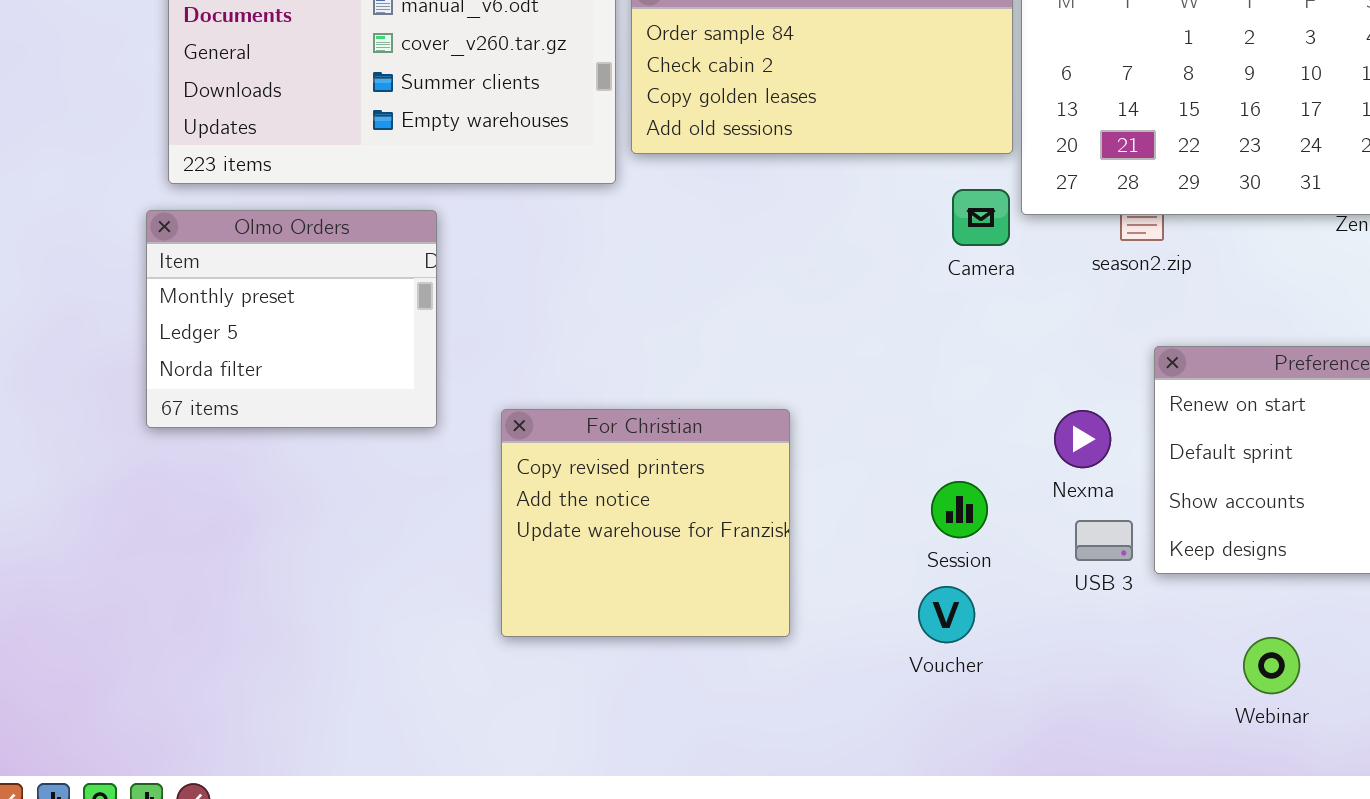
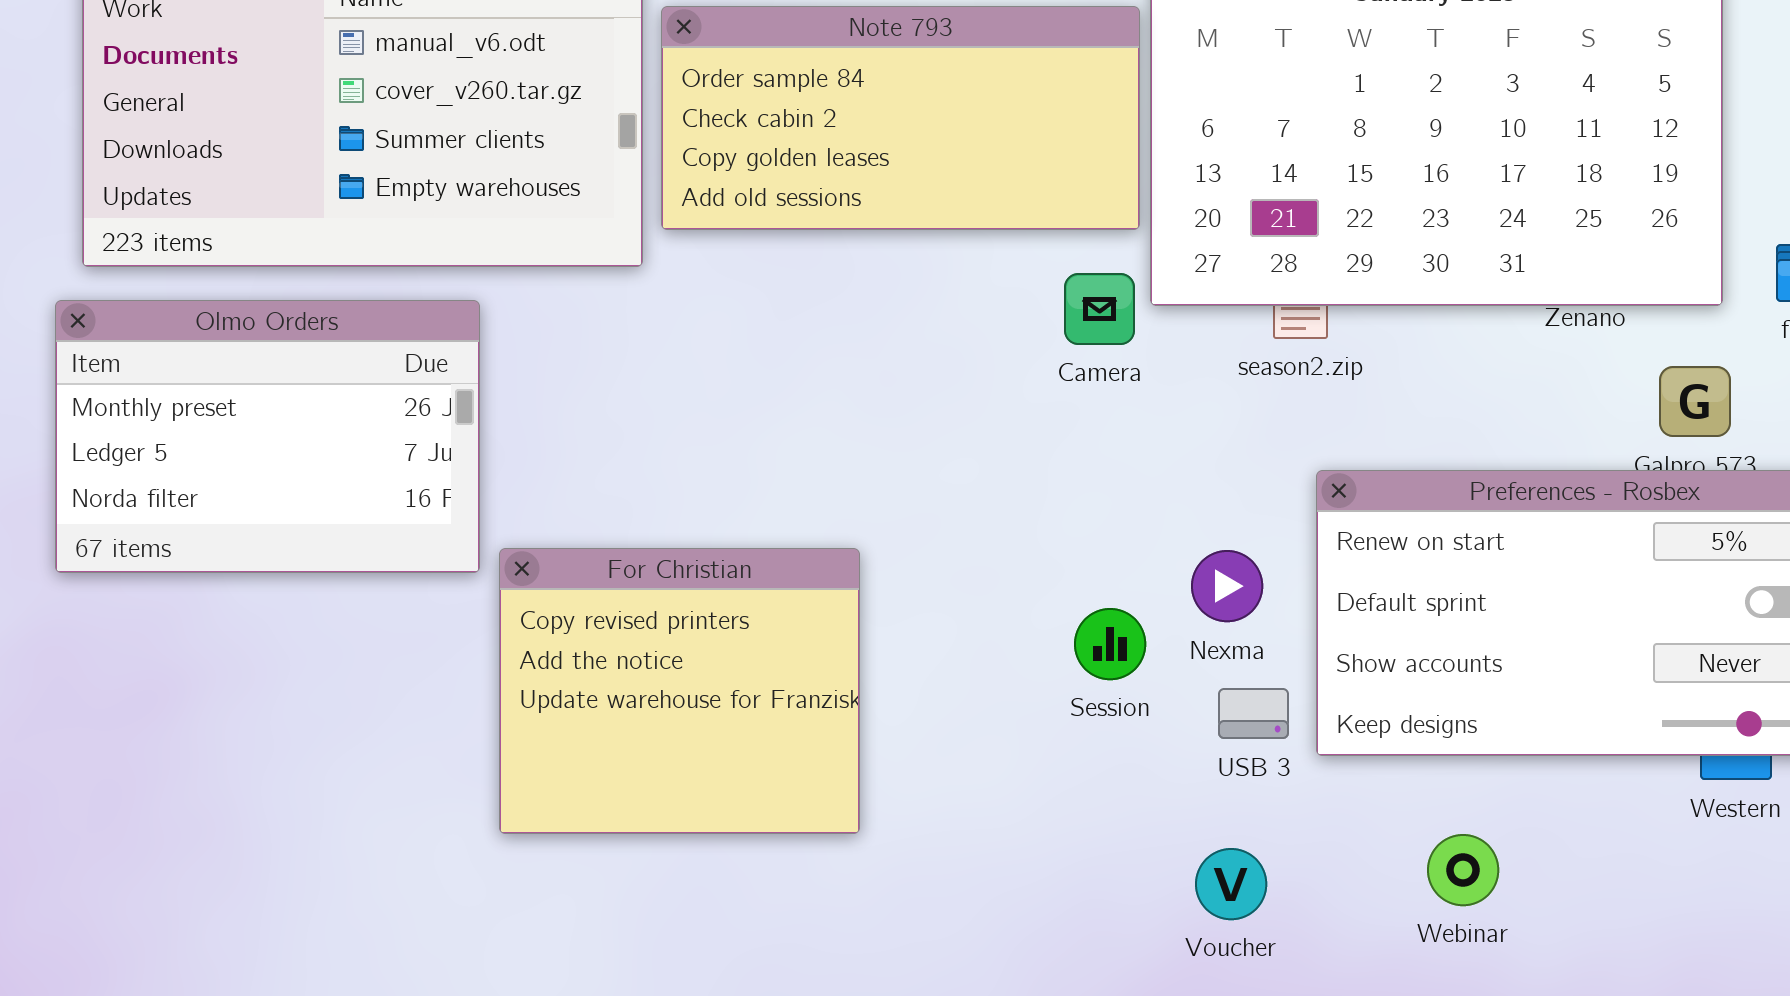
Olmo Orders: [146,210,437,428] -> [55,300,480,573], resized
Session: [931,481,988,538] -> [1074,608,1146,680], moved
Voucher: [918,586,975,643] -> [1195,848,1267,920], moved

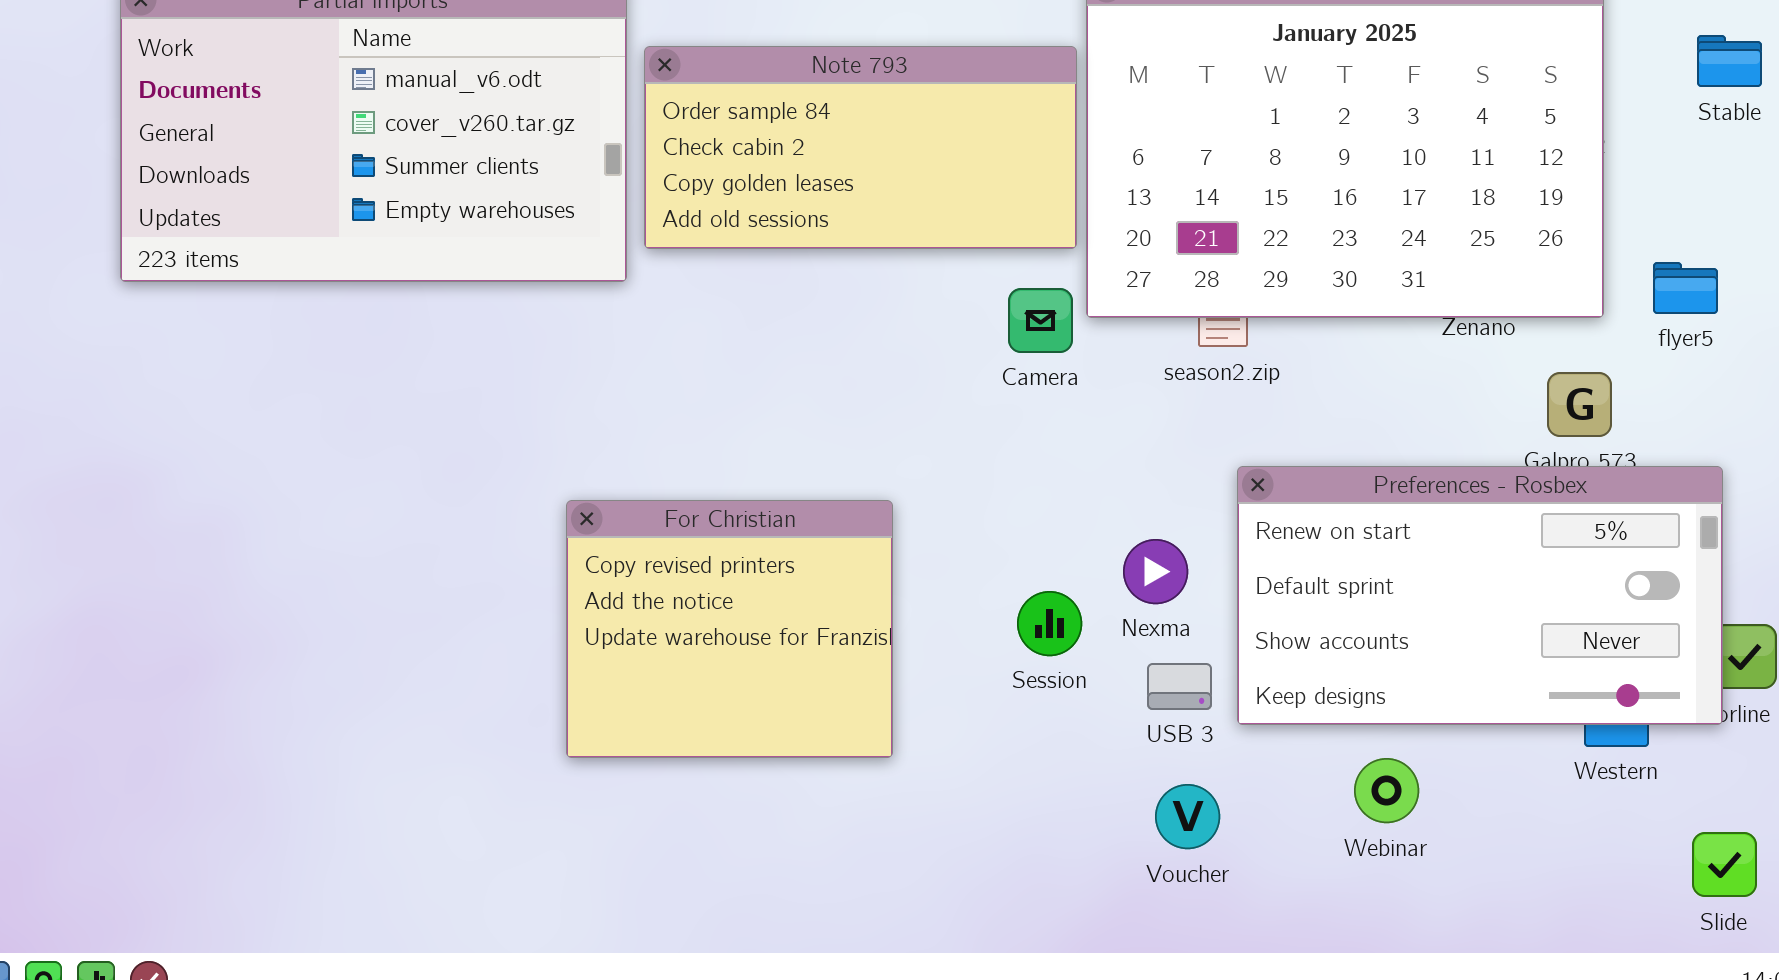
Olmo Orders: [55,300,480,573] -> none, closed
For Christian: [499,548,860,834] -> [566,500,893,758], moved
Webinar: [1427,834,1499,906] -> [1354,758,1419,823], moved
Voucher: [1195,848,1267,920] -> [1155,784,1220,849], moved

